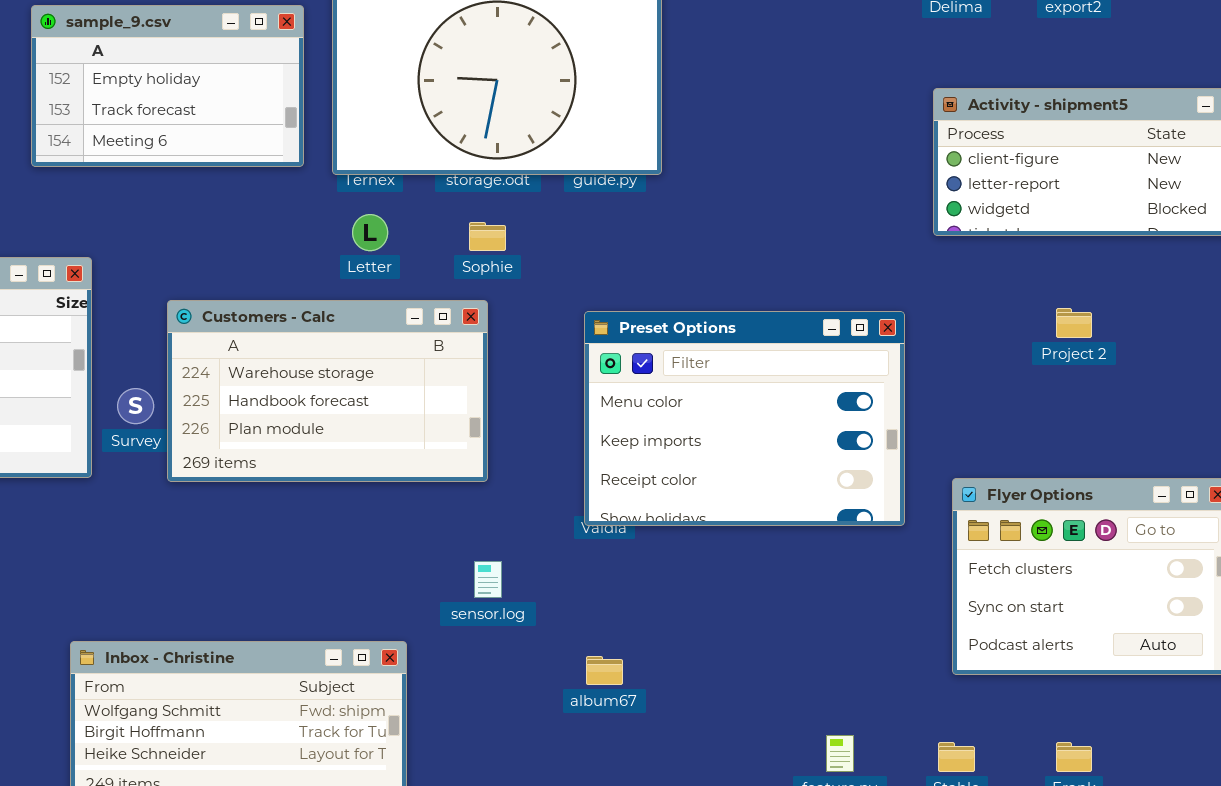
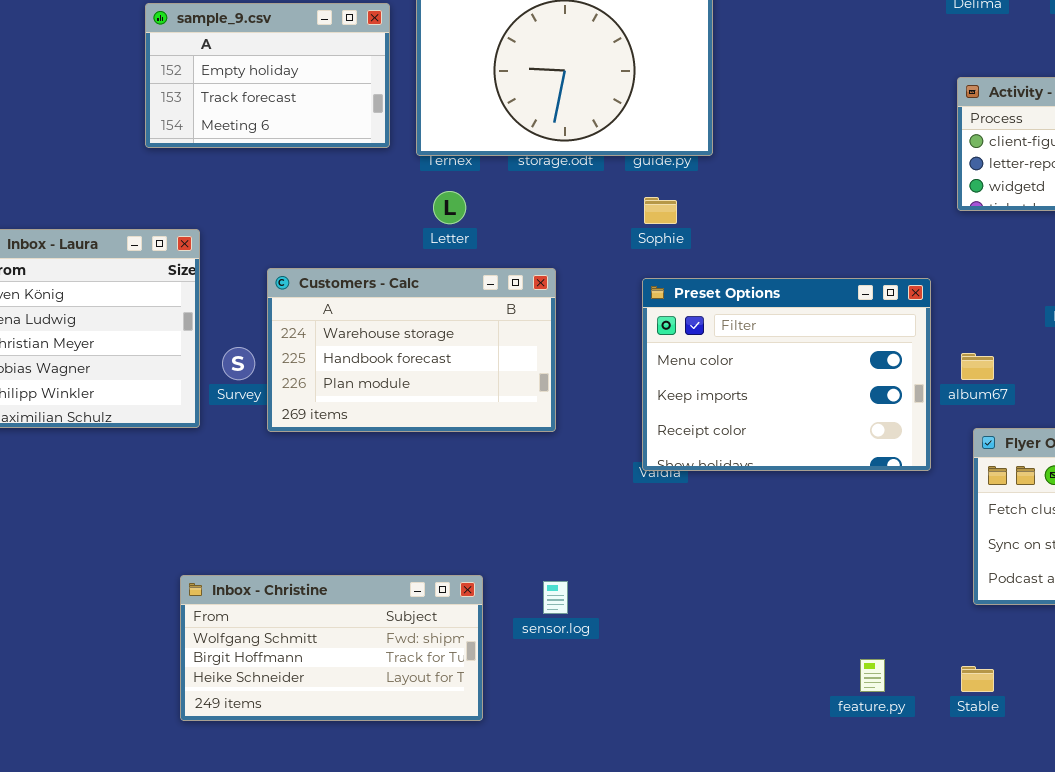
Sophie: [469,222,506,251] -> [644,197,677,224], moved
sensor.log: [474,561,502,598] -> [543,581,568,614], moved
album67: [586,656,623,685] -> [961,353,994,380], moved

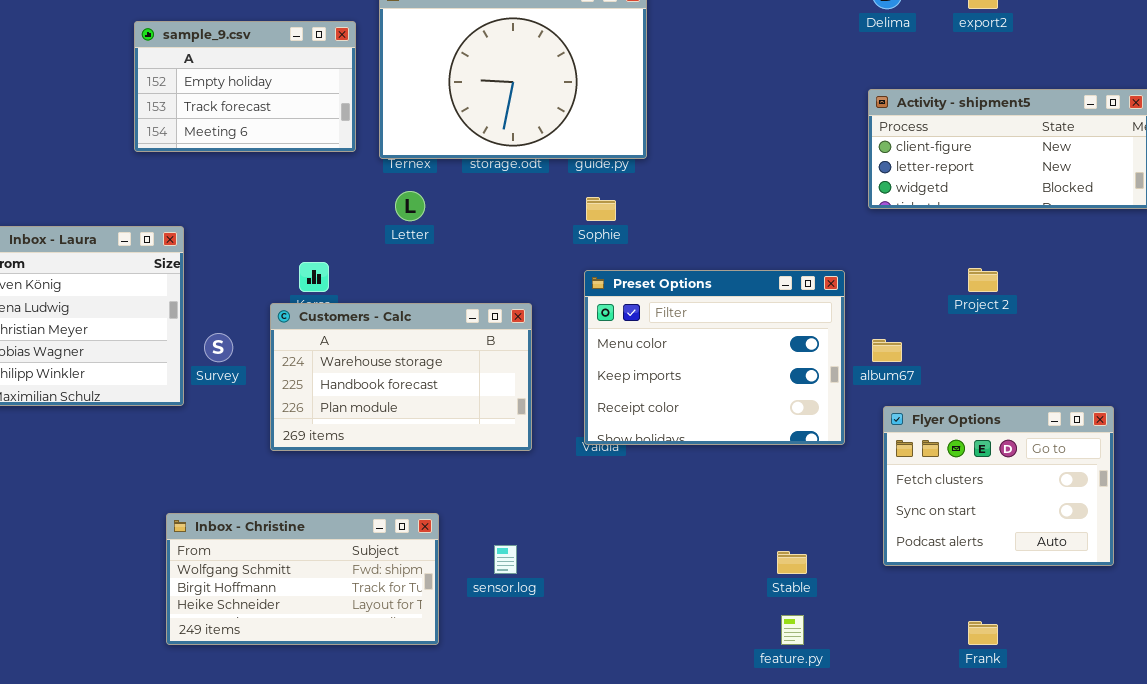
Customers - Calc: [267,268,556,432] -> [270,303,532,451], moved
Inbox - Christine: [180,575,483,721] -> [166,513,439,645], moved
Stable: [961,666,994,692] -> [777,551,807,574], moved

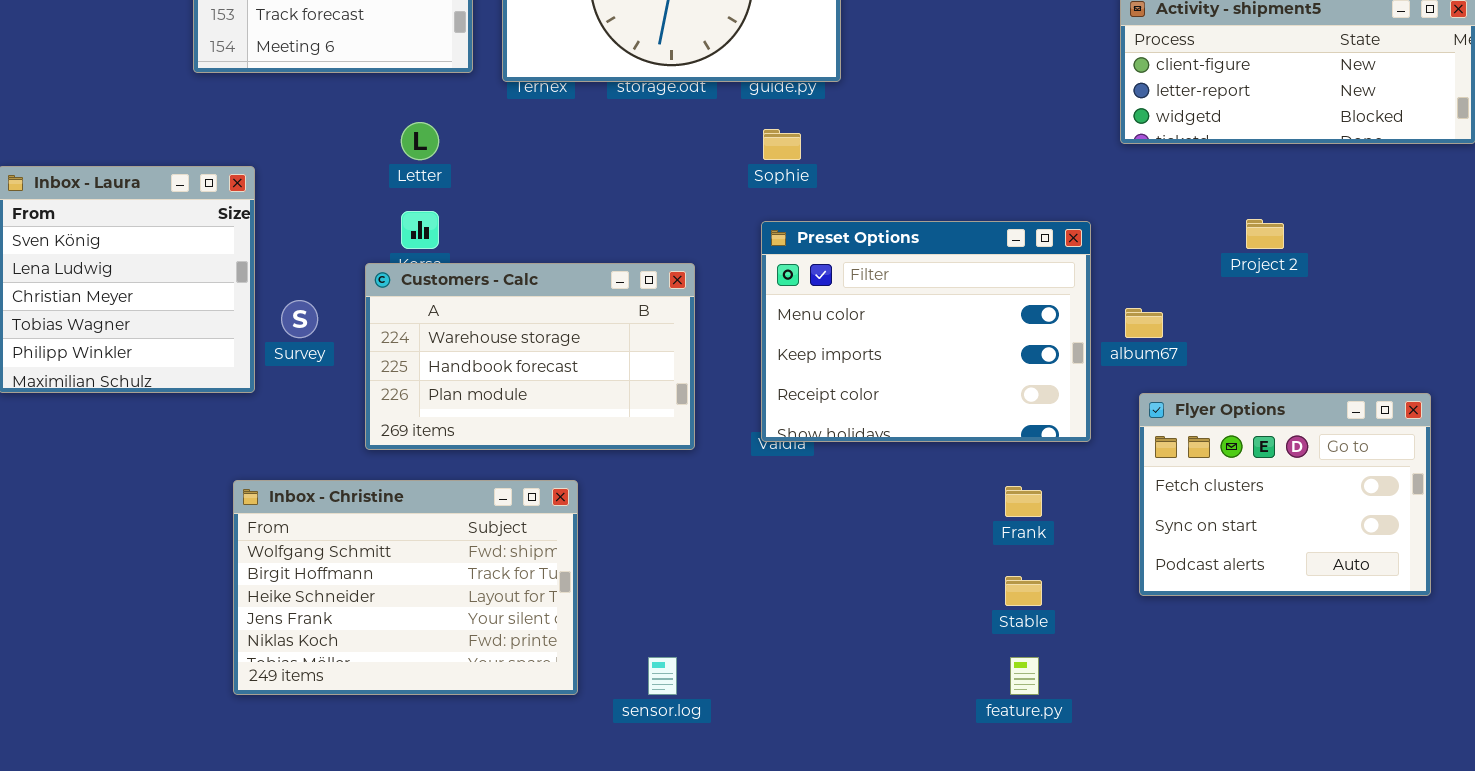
Letter: [395,191,425,221] -> [401,122,439,160], moved
Inbox - Christine: [166,513,439,645] -> [233,480,578,695], resized
sensor.log: [494,545,517,574] -> [648,657,677,695], moved
Frank: [968,621,998,645] -> [1005,486,1042,517], moved

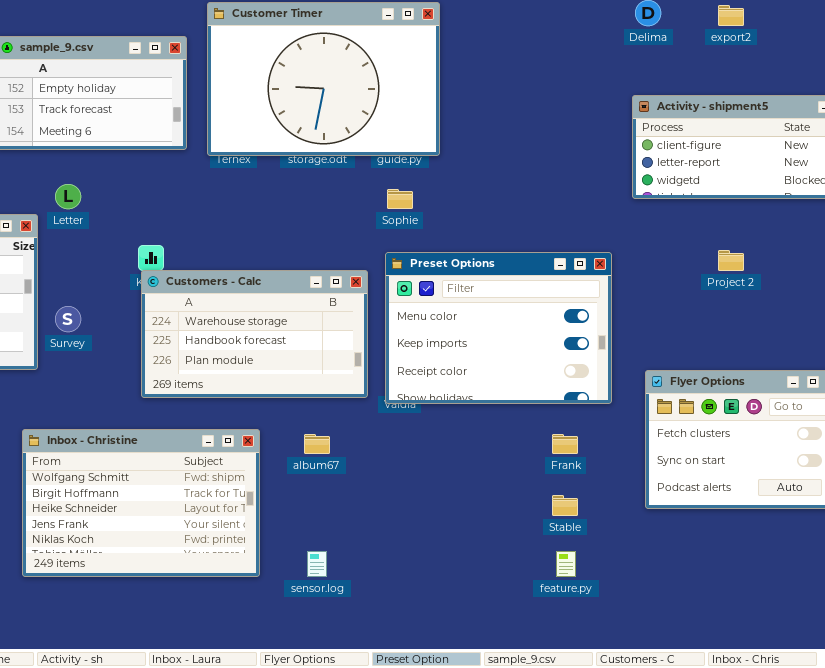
Letter: [401,122,439,160] -> [55,184,81,209], moved
Customers - Calc: [365,263,695,450] -> [141,270,368,398], moved
album67: [1125,308,1163,338] -> [304,434,330,454], moved

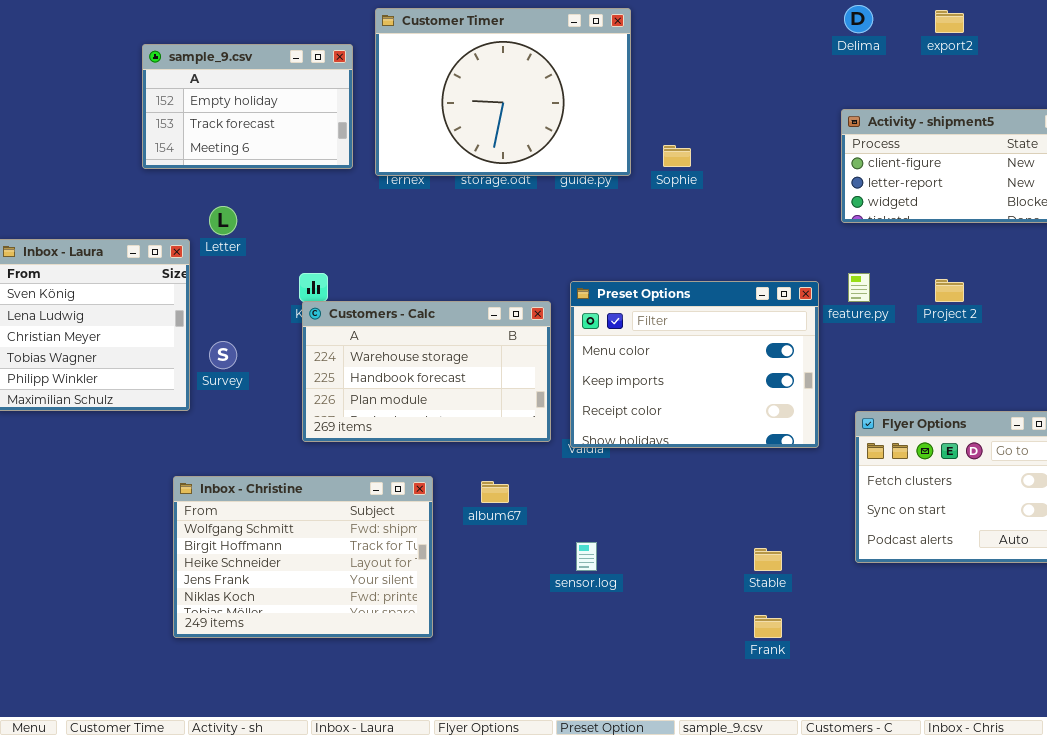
Sophie: [387,189,413,209] -> [663,145,691,167], moved
Frank: [552,434,578,454] -> [754,615,782,638], moved
sensor.log: [307,551,327,577] -> [576,542,597,571], moved
feature.py: [556,551,576,577] -> [848,273,870,302], moved

